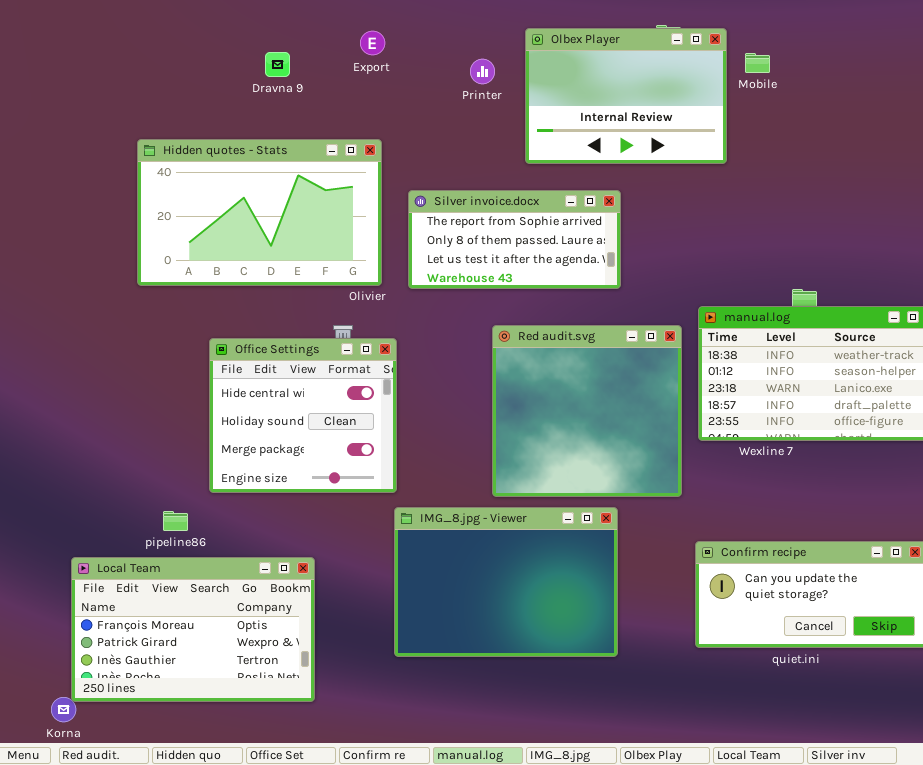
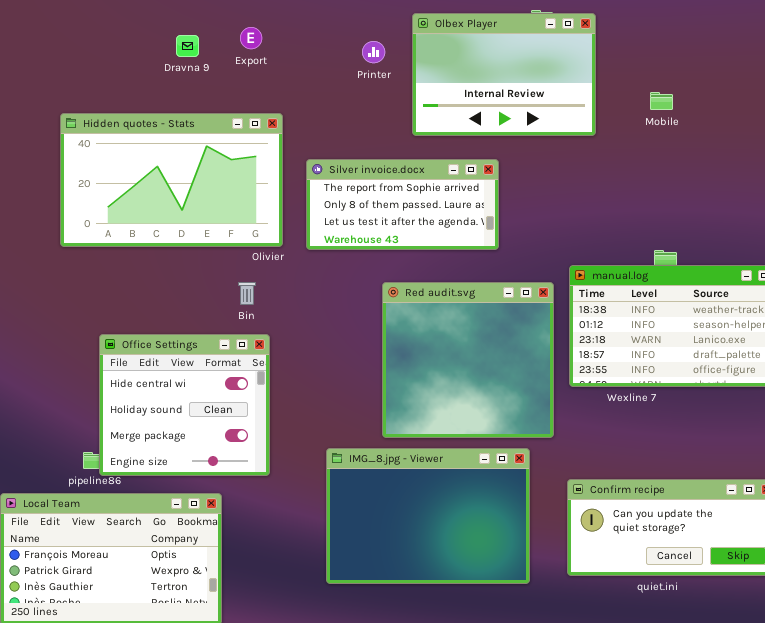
Export: [360,31,385,55] -> [240,27,262,49], moved
Mobile: [745,53,770,73] -> [650,92,673,110], moved
Office Settings: [209,338,397,493] -> [99,334,270,476], moved
IMG_8.jpg - Viewer: [394,507,618,657] -> [326,448,530,584], moved

